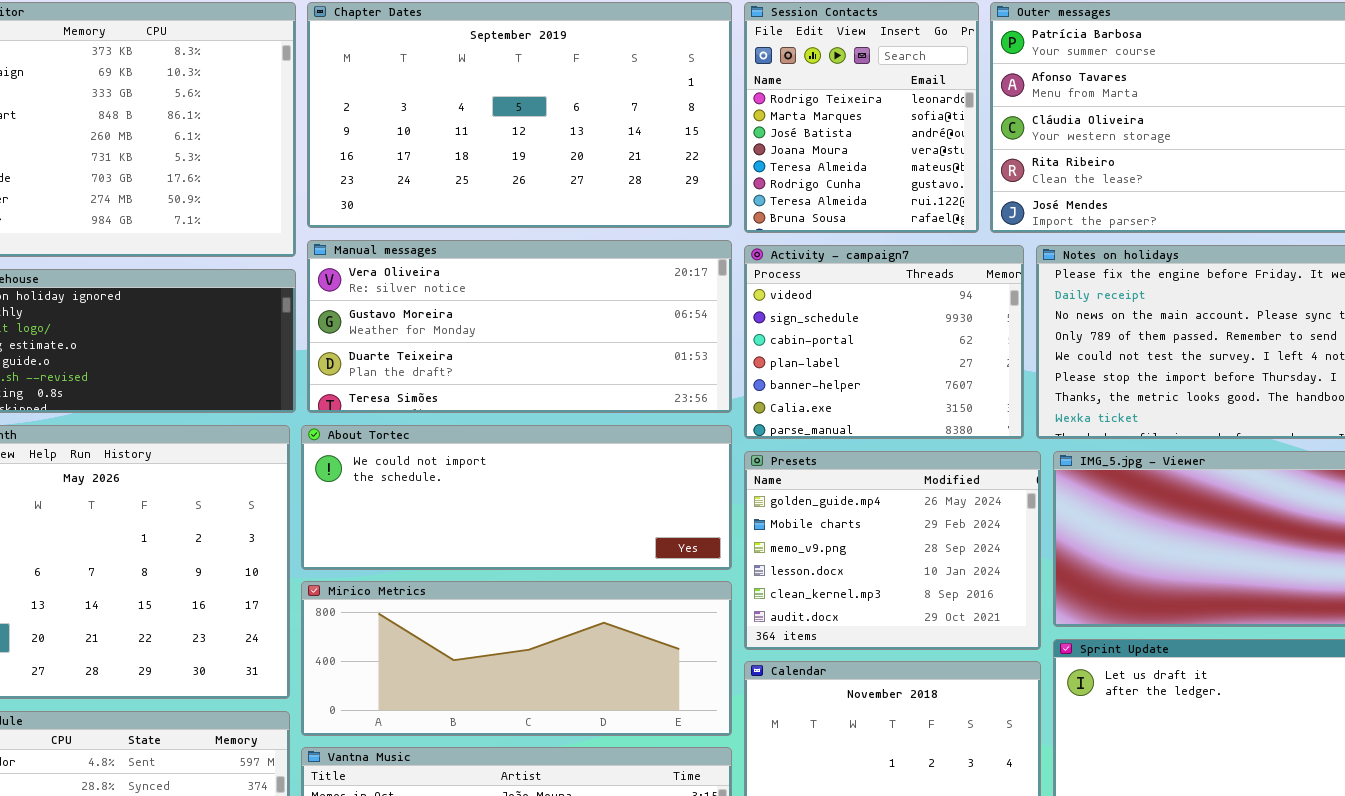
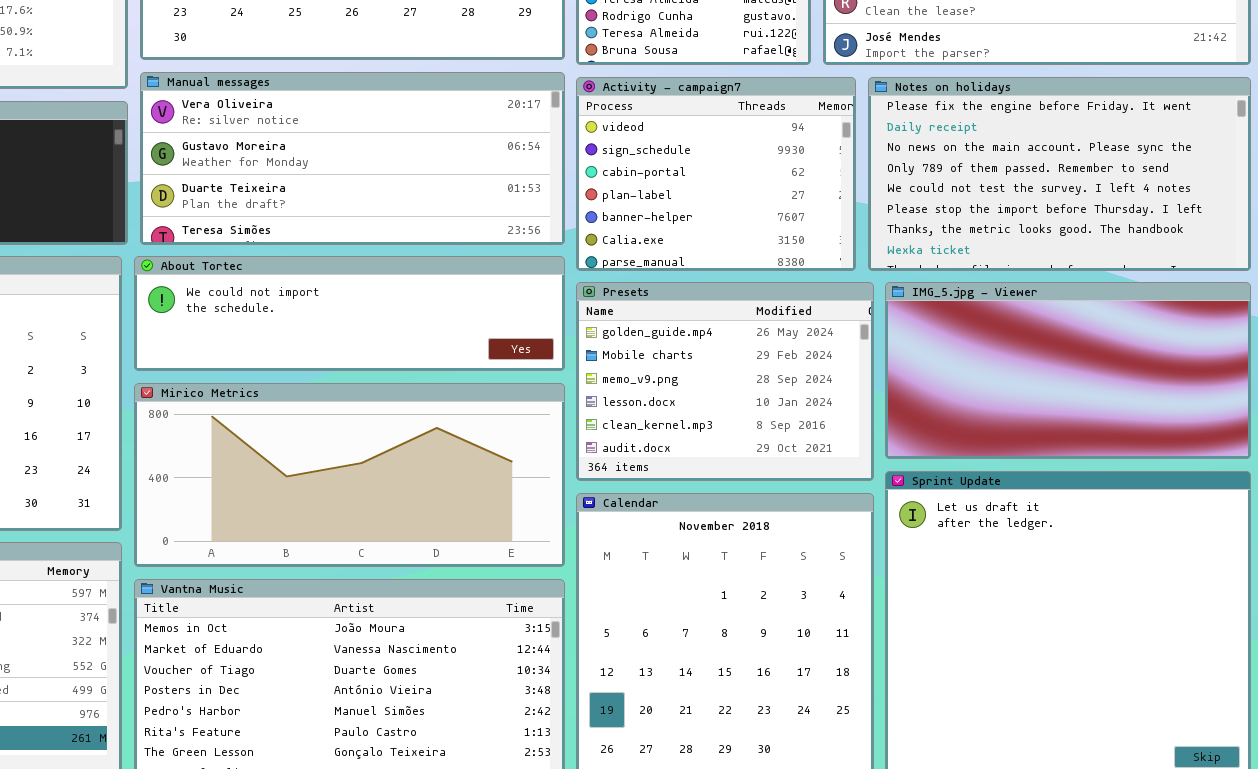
About Tortec: [301,425,732,570] -> [134,256,565,371], resized
Mirico Metrics: [301,581,732,736] -> [134,383,565,567], resized

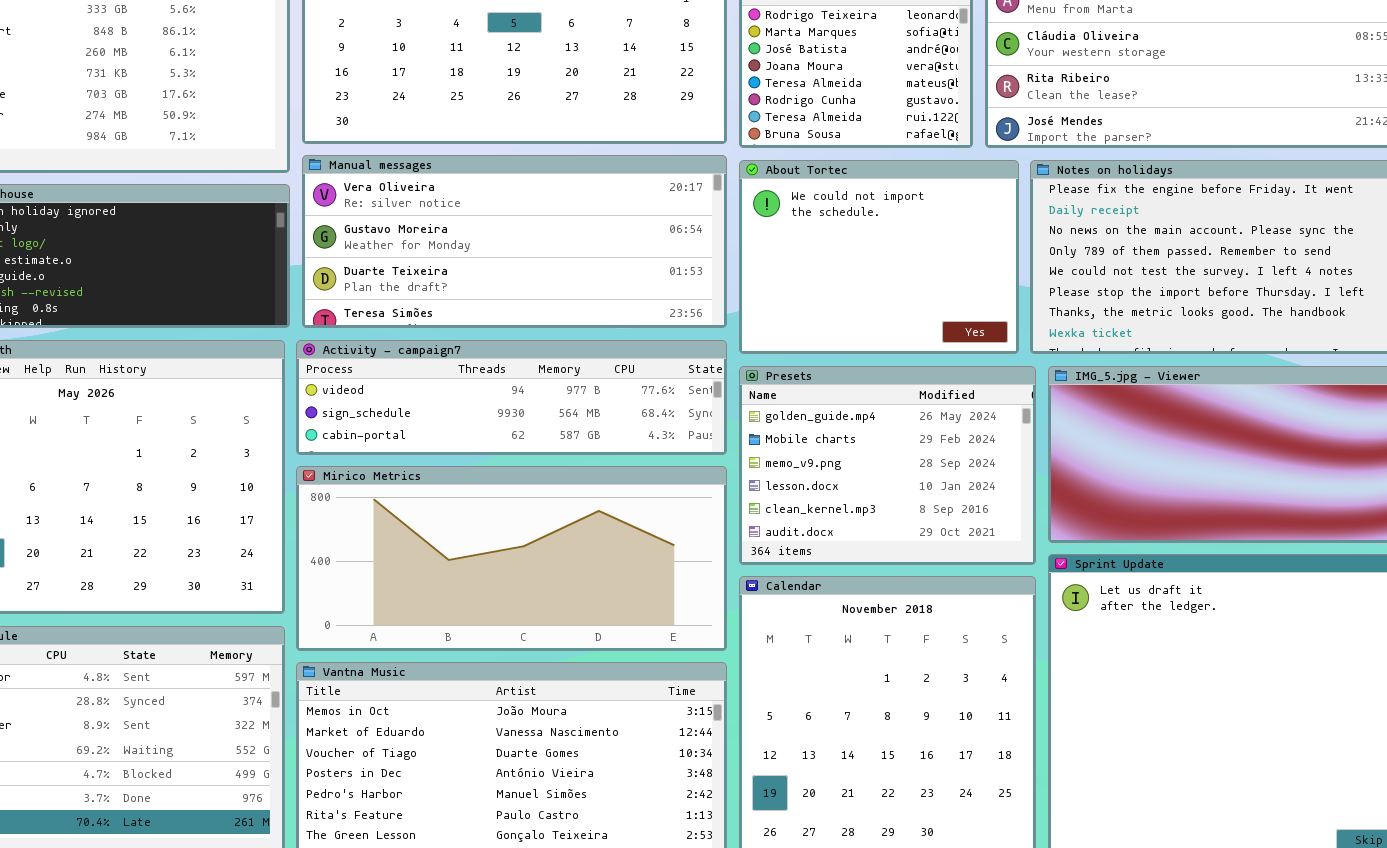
Activity - campaign7: [576,77,856,271] -> [296,340,727,455], moved, resized
About Tortec: [134,256,565,371] -> [739,160,1019,354], moved, resized

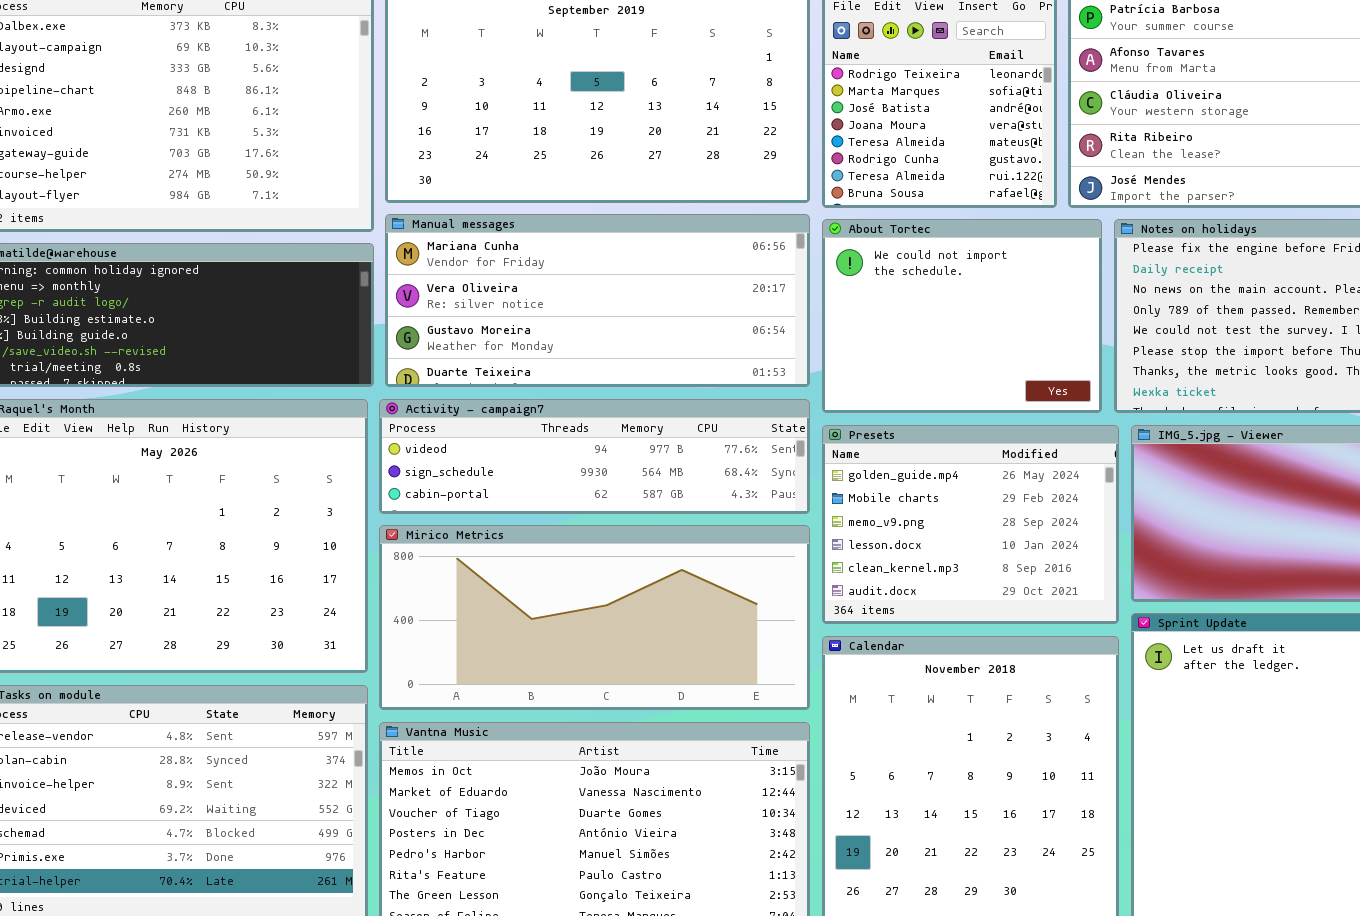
Manual messages: [302,155,727,328] -> [385,214,810,387], scrolled up 1 row

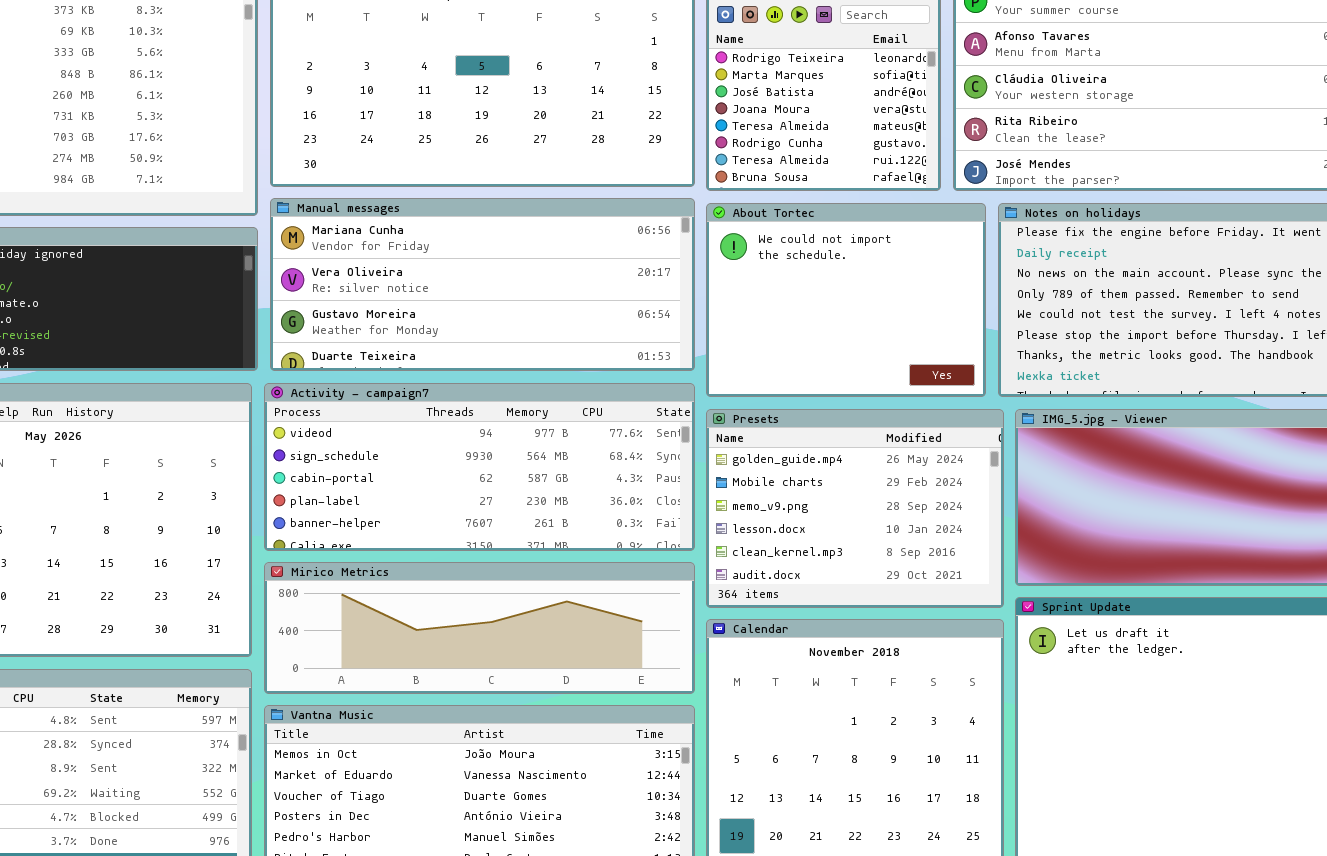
Activity - campaign7: [379,399,810,514] -> [264,383,695,551], resized
Mirico Metrics: [379,525,810,710] -> [264,562,695,694], resized

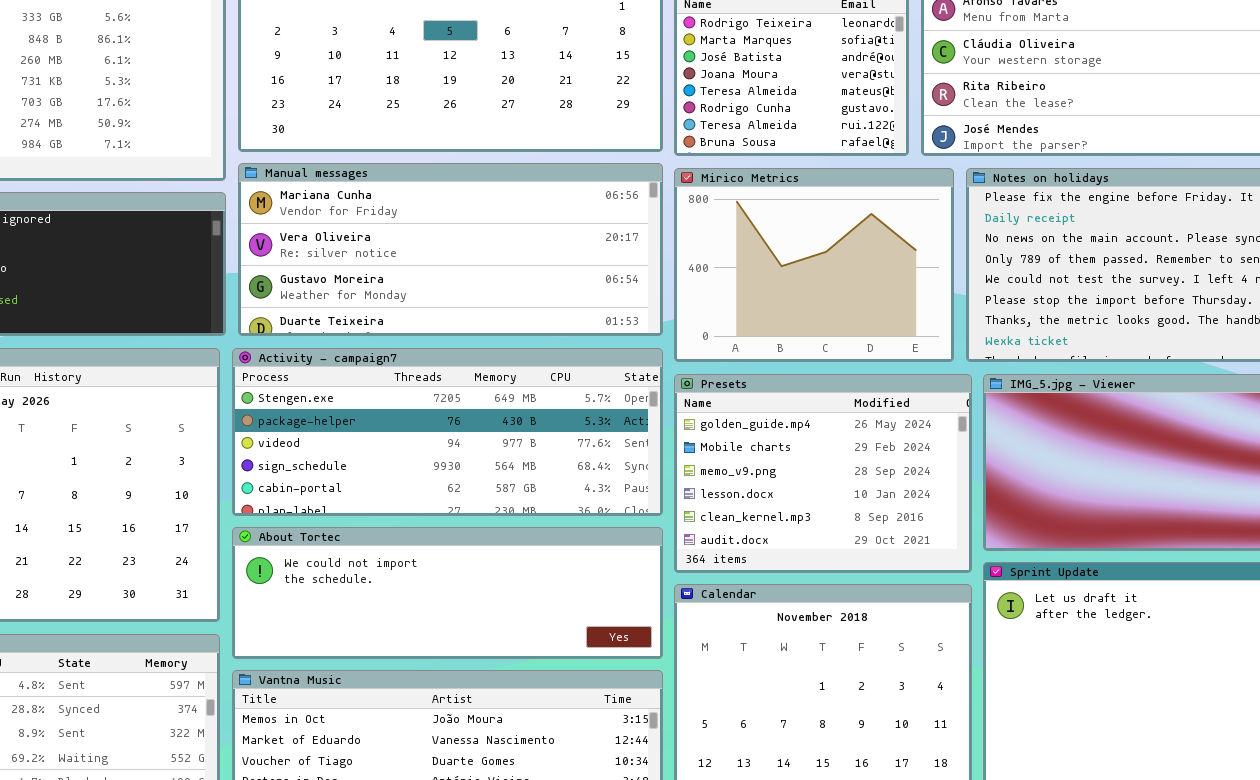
About Tortec: [706,203,986,397] -> [232,527,663,659], moved, resized
Activity - campaign7: [264,383,695,551] -> [232,348,663,516], scrolled up 2 rows
Mirico Metrics: [264,562,695,694] -> [674,168,954,362], moved, resized

